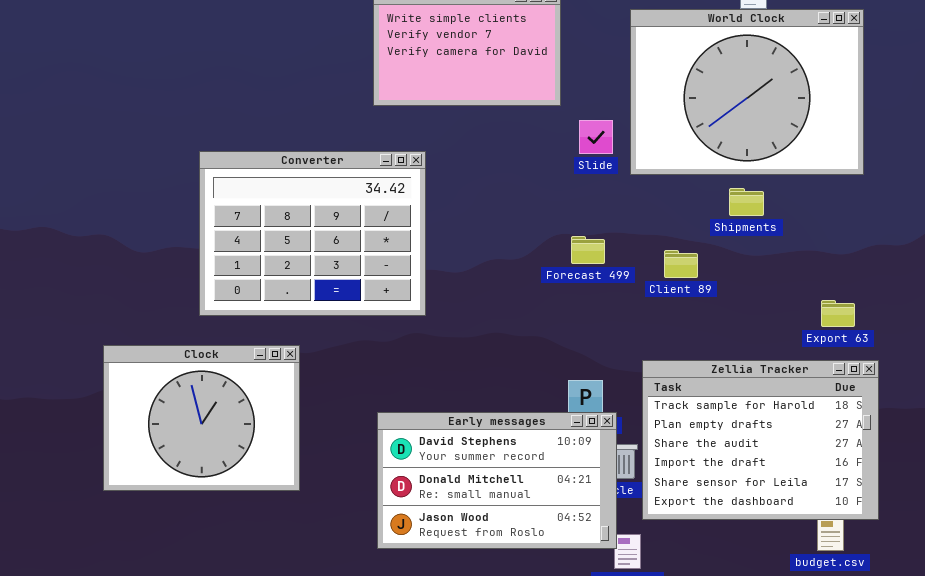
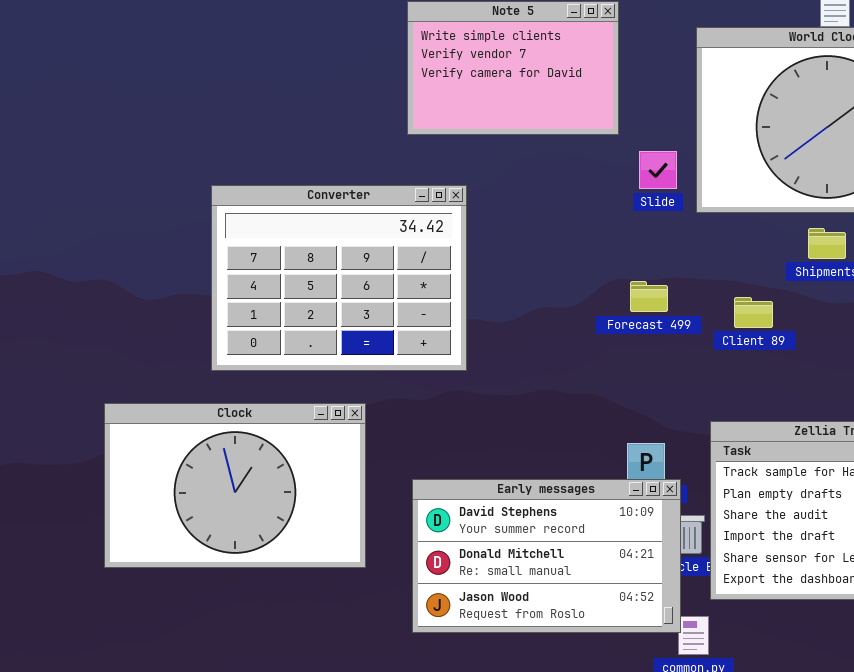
Clock: [103,345,300,491] -> [104,403,366,568], resized

